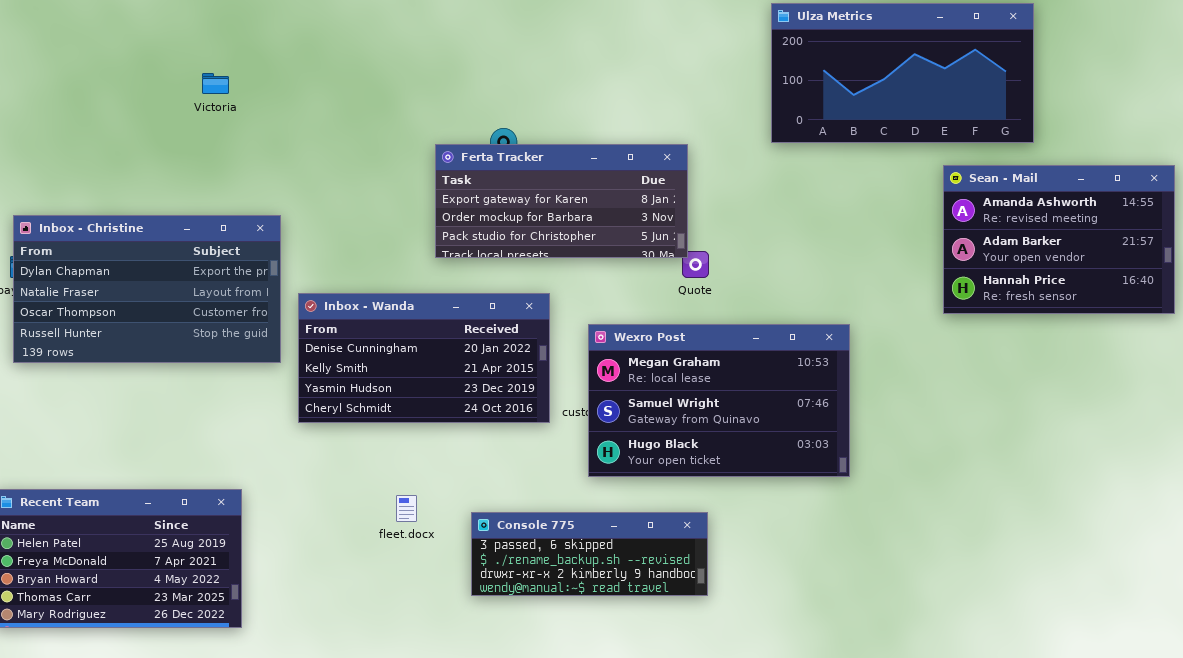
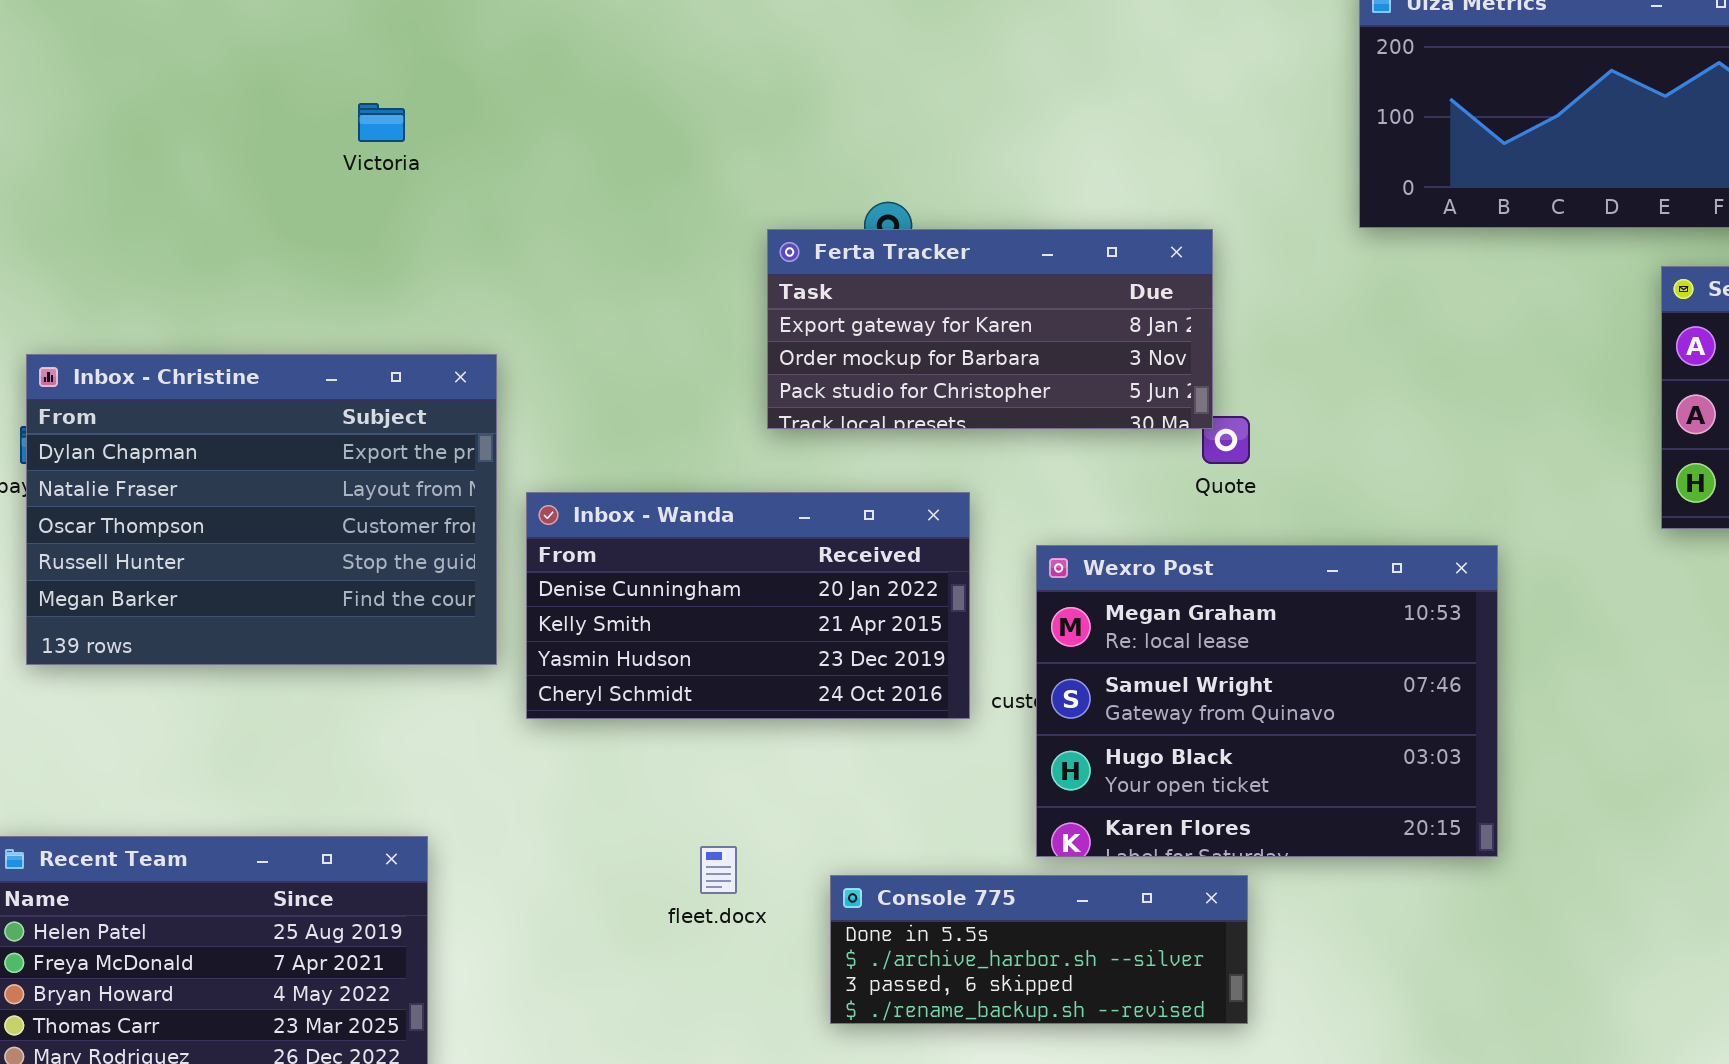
Inbox - Christine: [13,215,281,363] -> [26,354,497,665], resized
Wexro Post: [588,324,850,477] -> [1036,545,1498,857], resized
Console 775: [471,512,708,596] -> [830,875,1248,1024], scrolled up 2 rows

